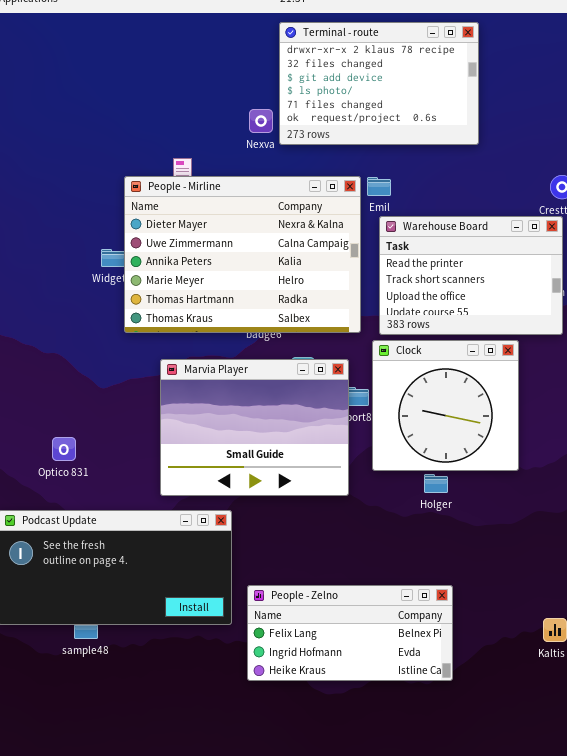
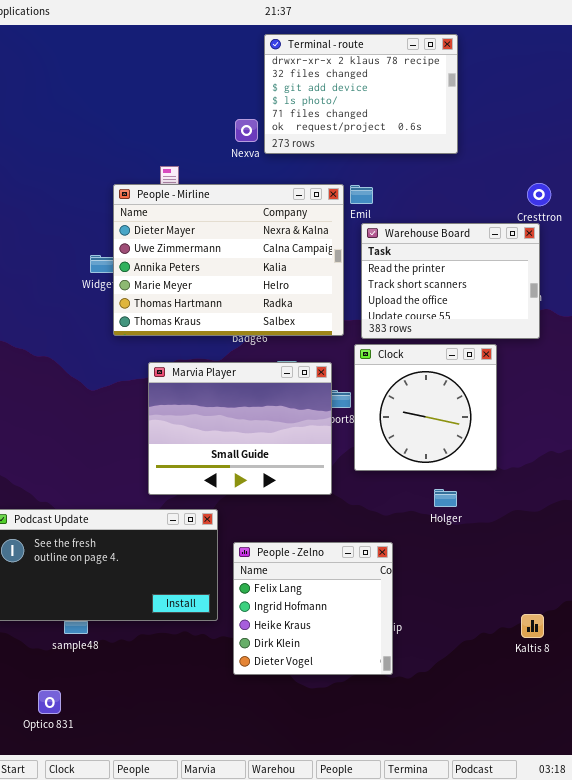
Optico 831: [52,437,76,461] -> [38,690,61,714], moved
Holger: [424,474,448,493] -> [434,489,457,507], moved
People - Zelno: [247,585,453,681] -> [233,542,393,675], resized

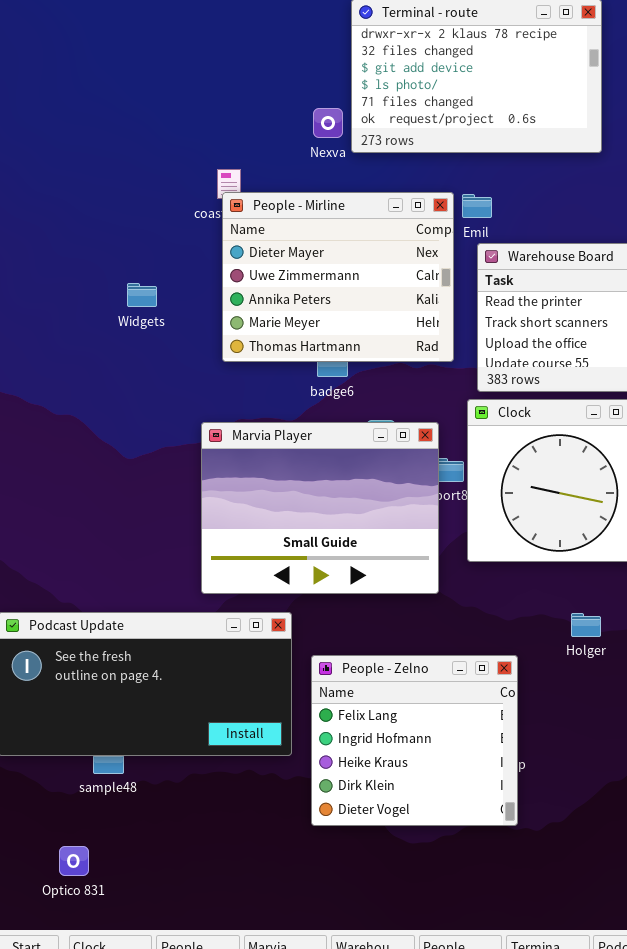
People - Mirline: [113,184,344,336] -> [222,192,454,362], resized
Holger: [434,489,457,507] -> [571,613,601,637], moved

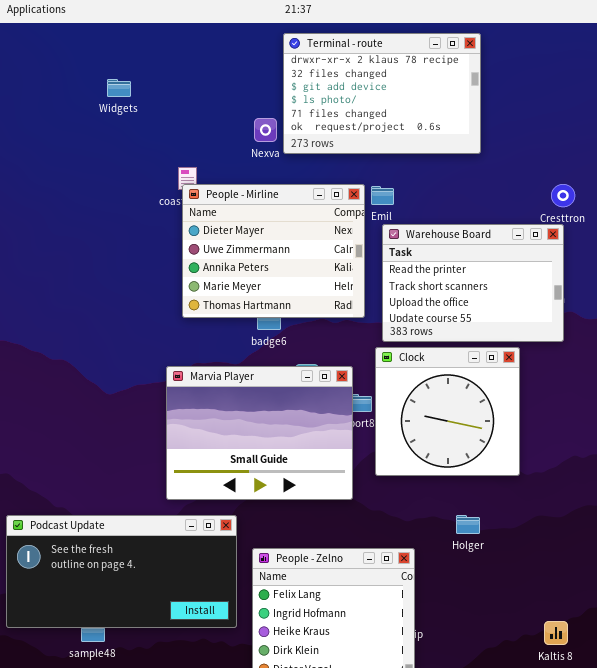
Widgets: [127,283,157,307] -> [107,79,131,97], moved

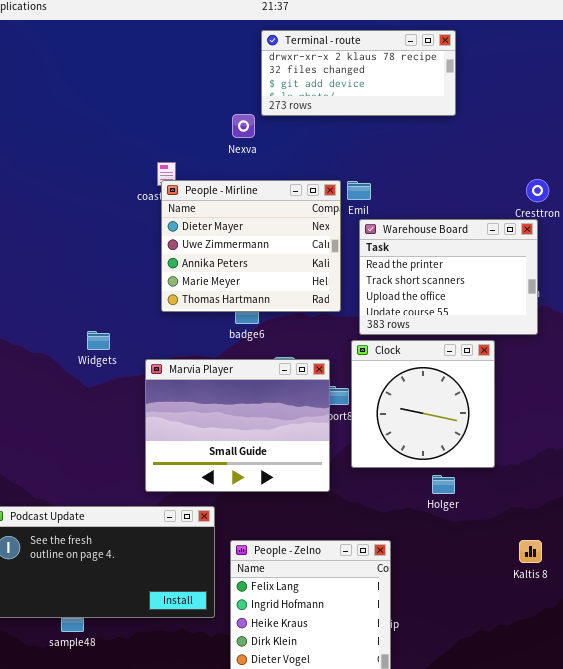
Terminal - route: [283,33,481,154] -> [261,30,456,116], resized
Widgets: [107,79,131,97] -> [87,331,110,350], moved
Holger: [456,515,480,534] -> [432,475,455,494], moved
Kaltis 8: [544,621,568,645] -> [519,540,542,563], moved

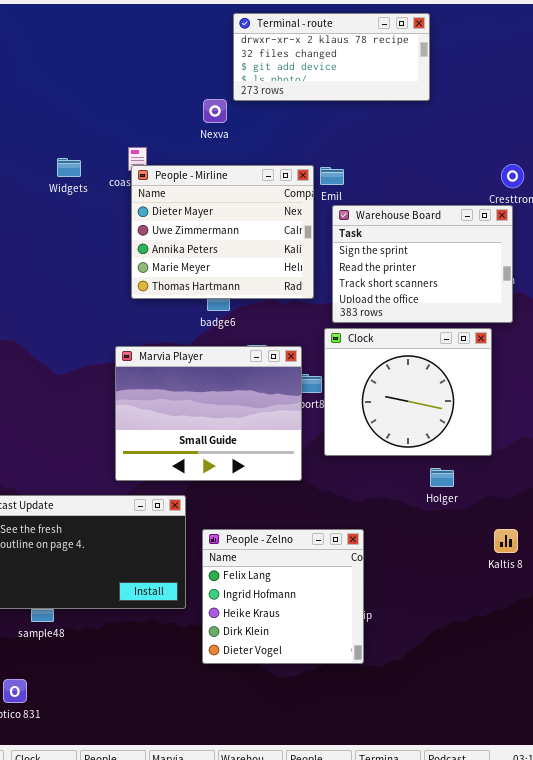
Warehouse Board: [359,219,538,335] -> [332,205,513,323], scrolled up 1 row
Widgets: [87,331,110,350] -> [57,158,81,177], moved
Clock: [351,340,495,468] -> [324,328,492,456], resized
Holger: [432,475,455,494] -> [430,468,454,487], moved

